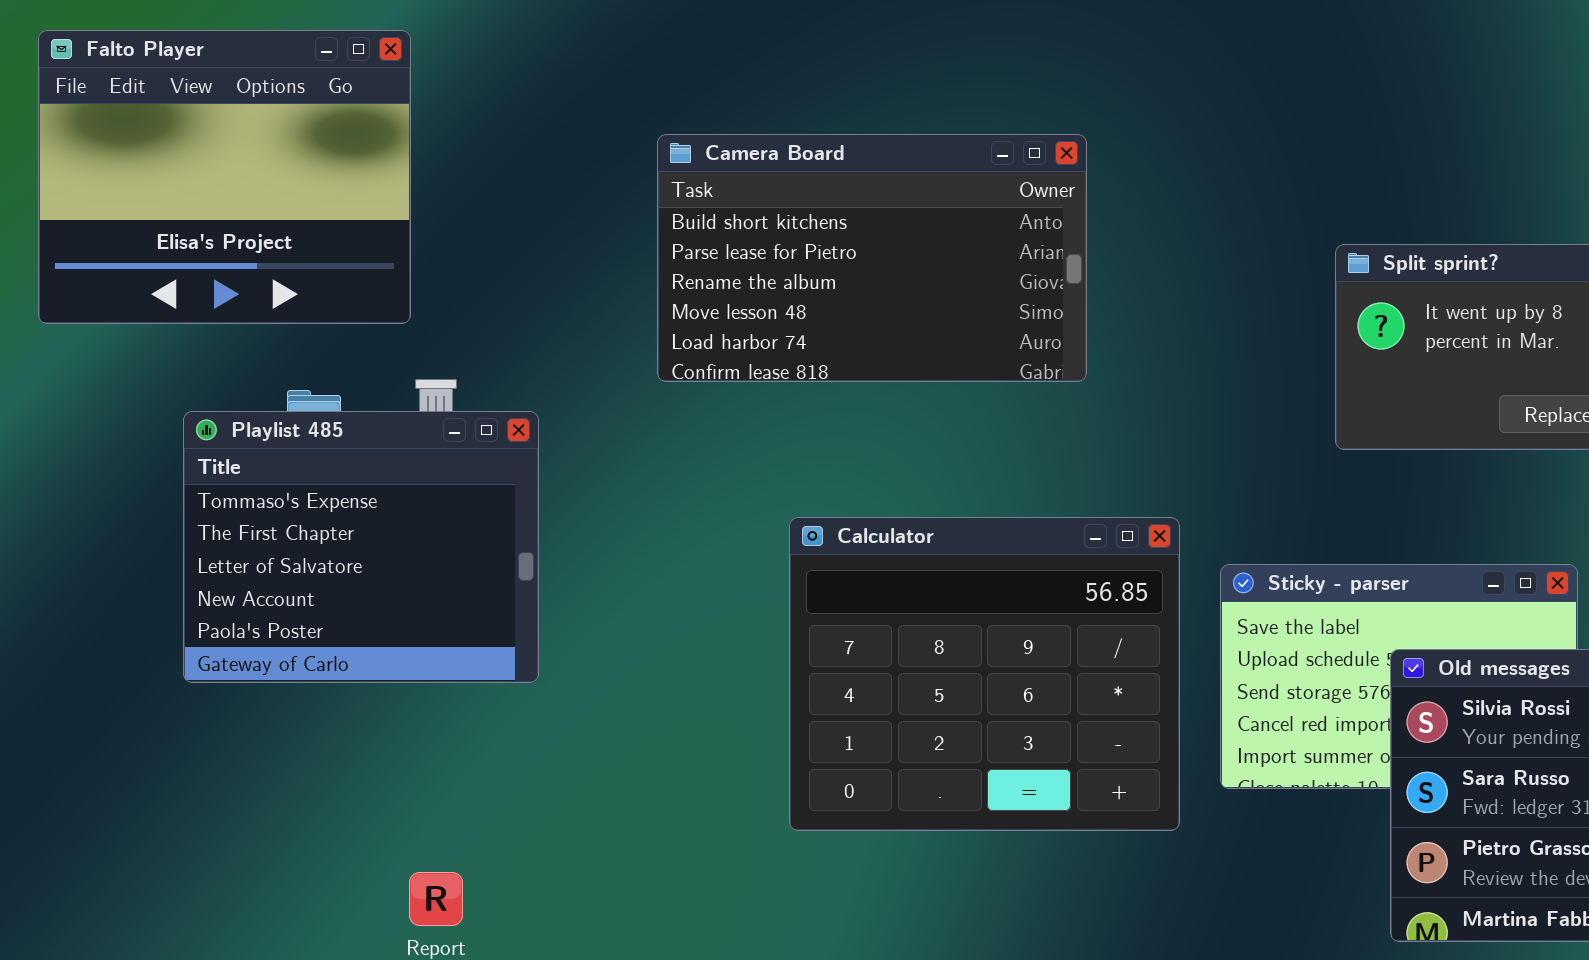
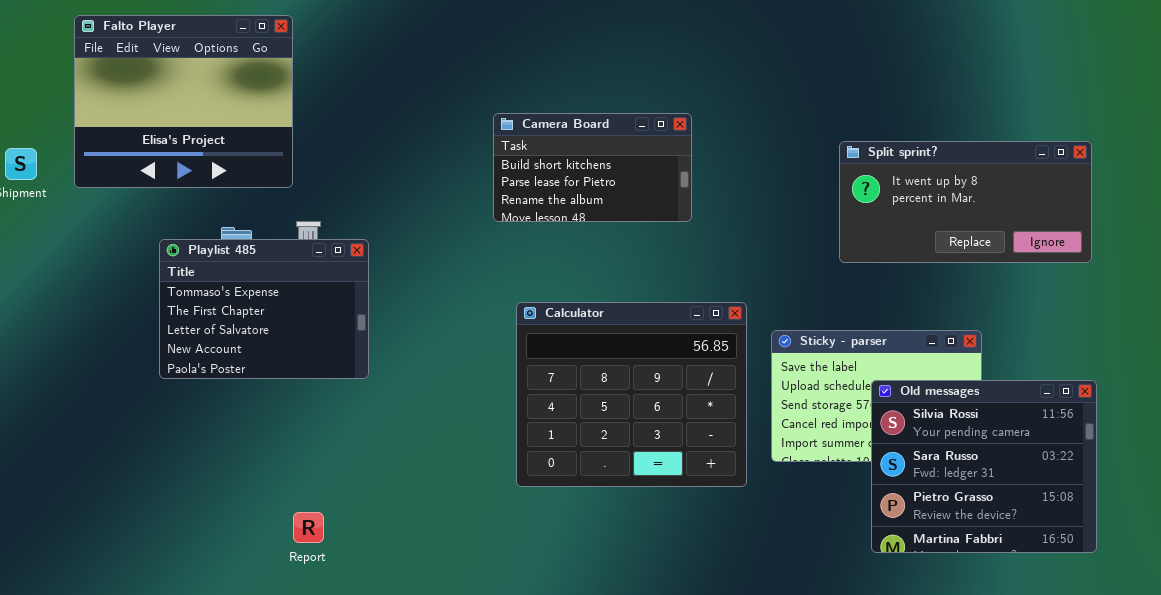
Camera Board: [657,134,1087,382] -> [493,113,692,222], resized
Playlist 485: [183,411,539,683] -> [159,239,369,379], resized

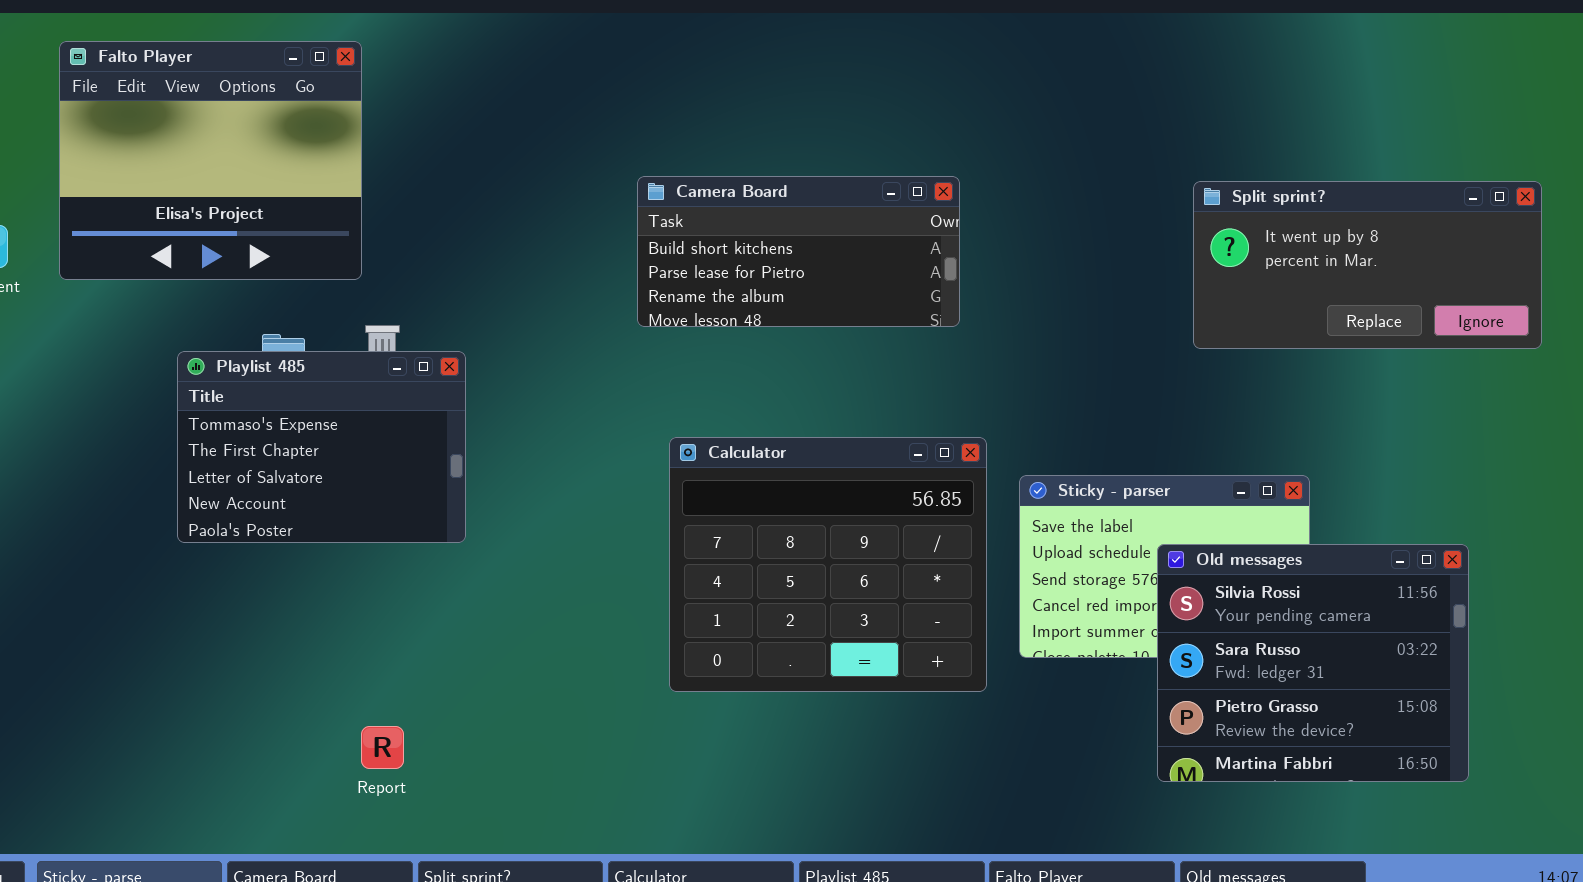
Camera Board: [493,113,692,222] -> [637,176,960,327], resized
Split sprint?: [839,141,1092,263] -> [1193,181,1542,349], moved

